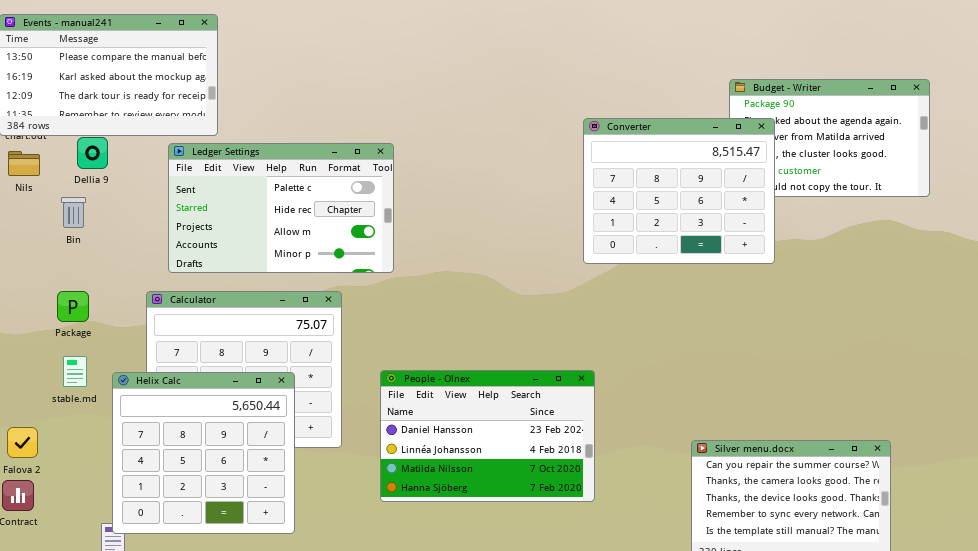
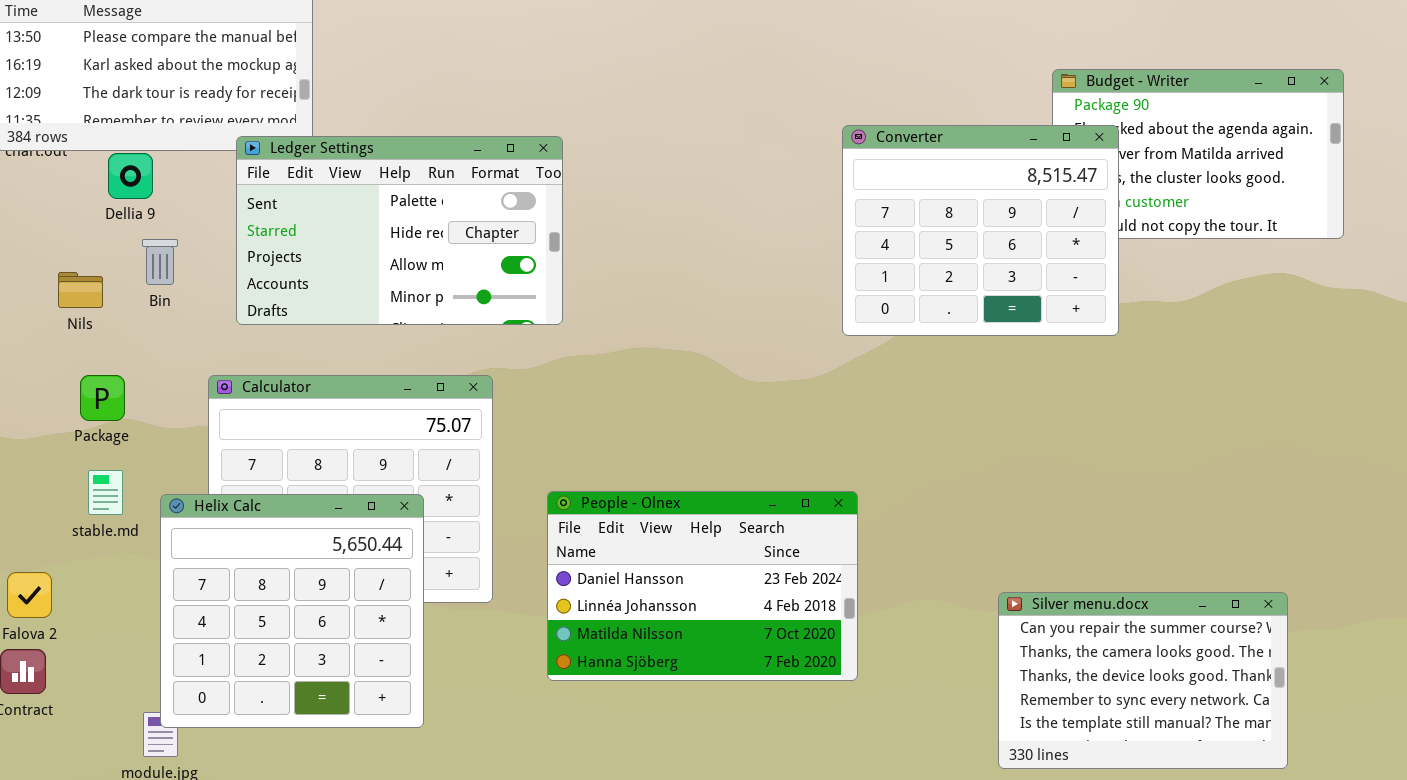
Ledger Settings: [168,143,394,273] -> [236,136,563,325], moved
Nils: [8,151,40,176] -> [58,272,103,308], moved
Bin: [61,197,86,228] -> [142,239,178,285], moved

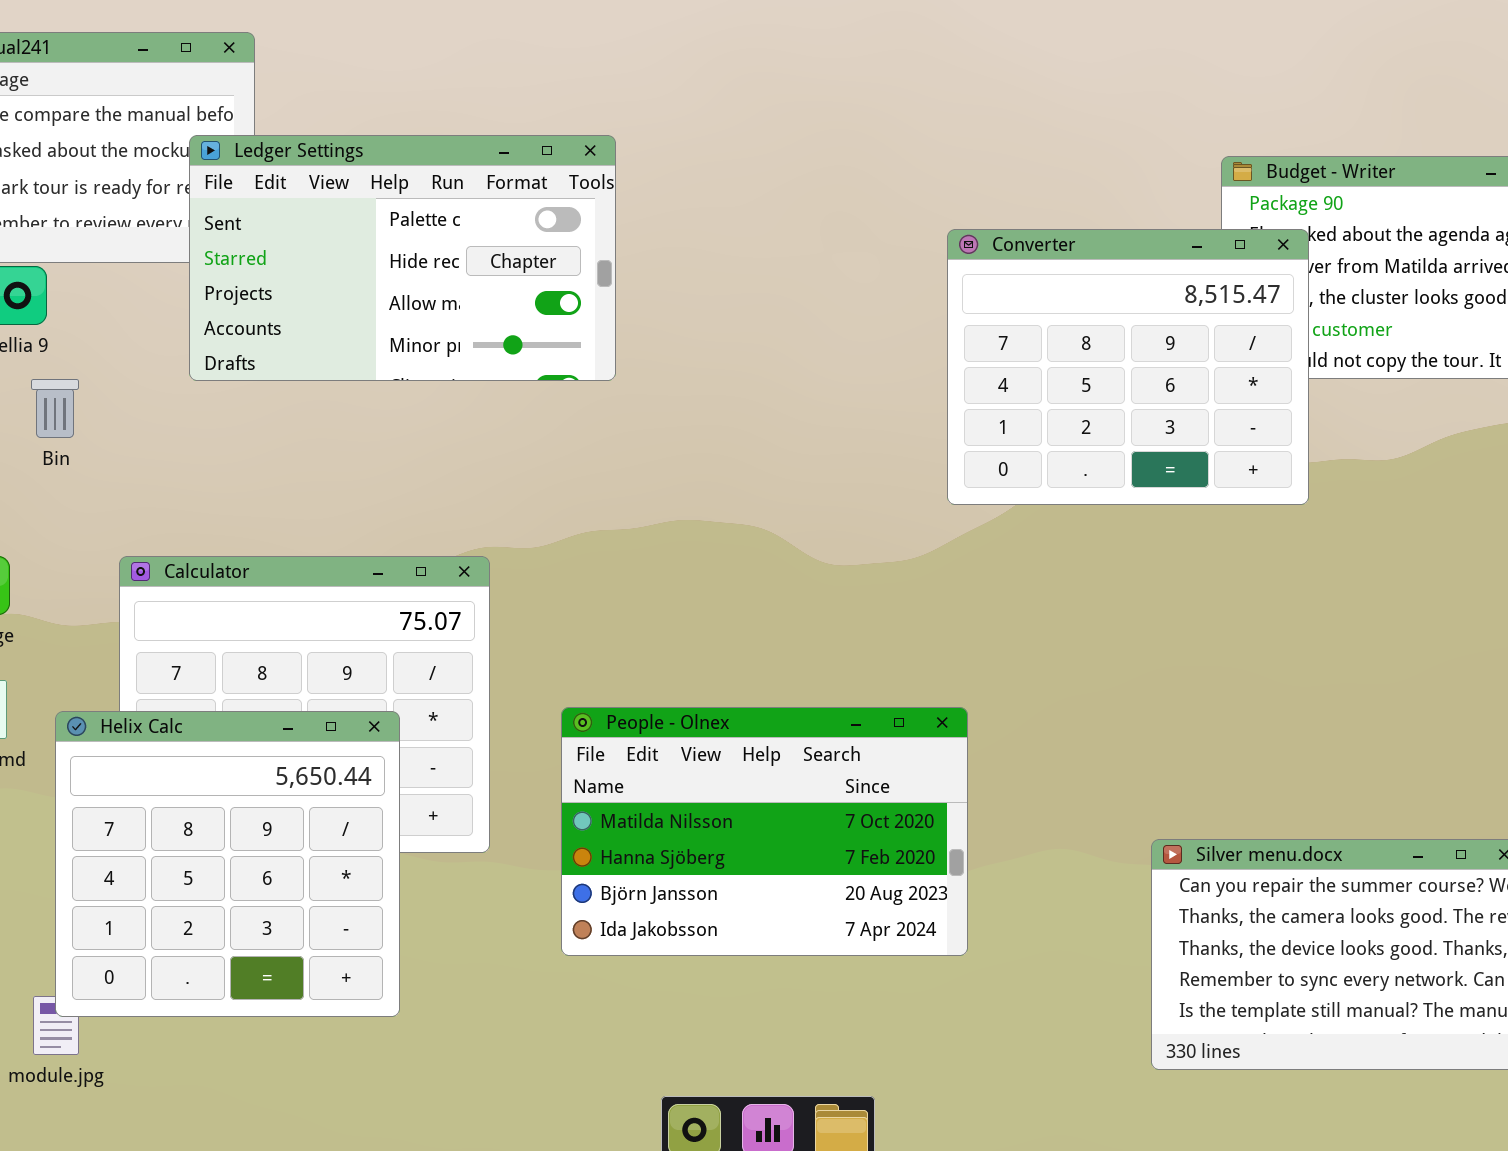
Ledger Settings: [236,136,563,325] -> [189,135,616,381], moved
People - Olnex: [547,491,858,681] -> [561,707,968,956], scrolled down 2 rows

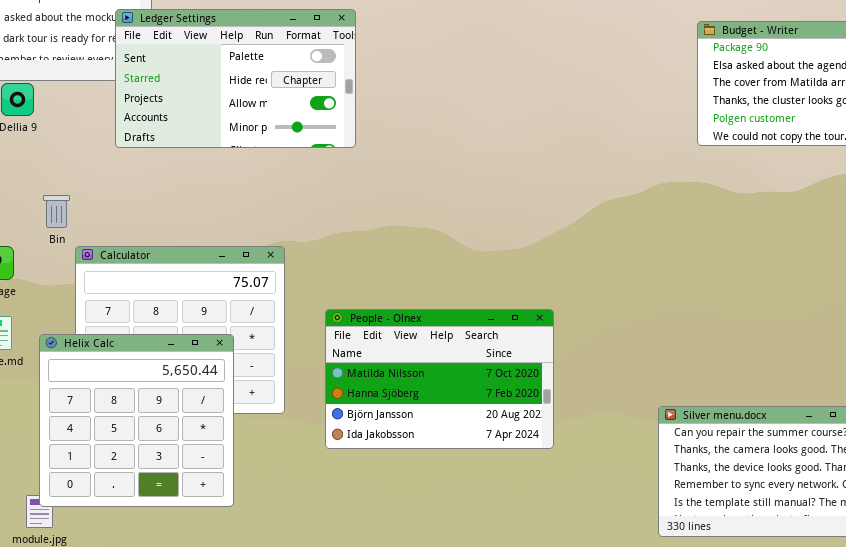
Converter: [947,229,1309,505] -> none, closed
Bin: [31,379,79,438] -> [43,195,70,228], moved
People - Olnex: [561,707,968,956] -> [325,309,554,449], moved

